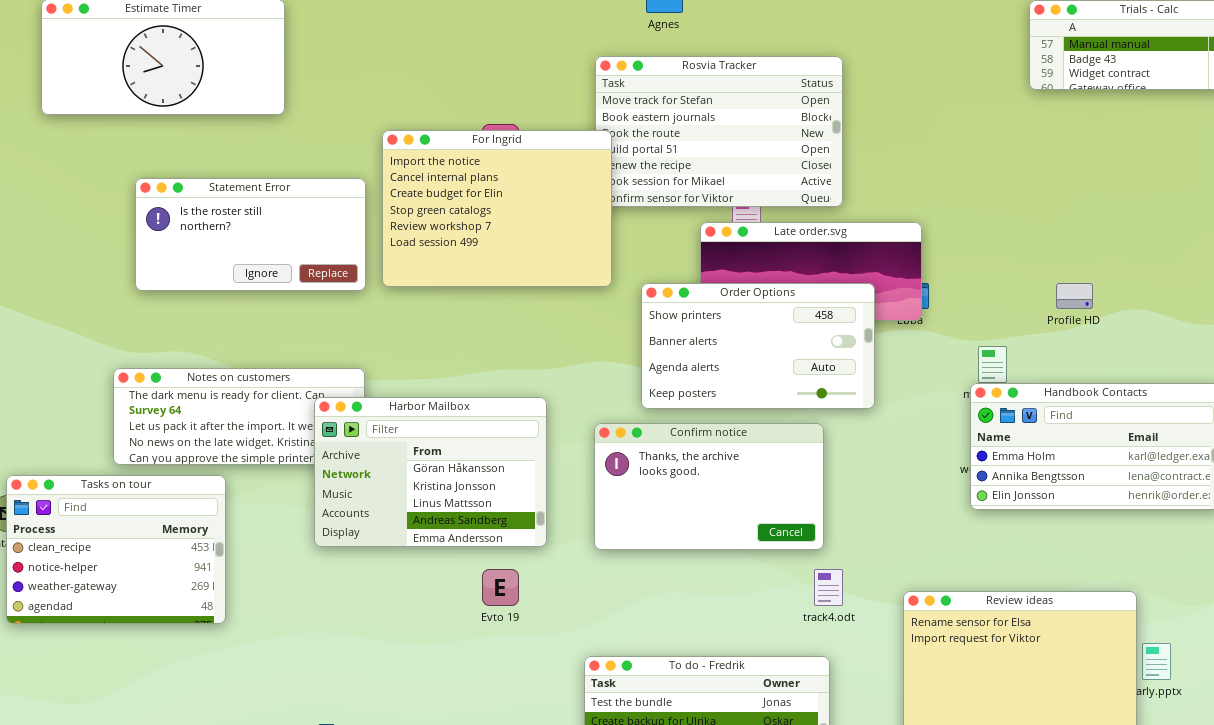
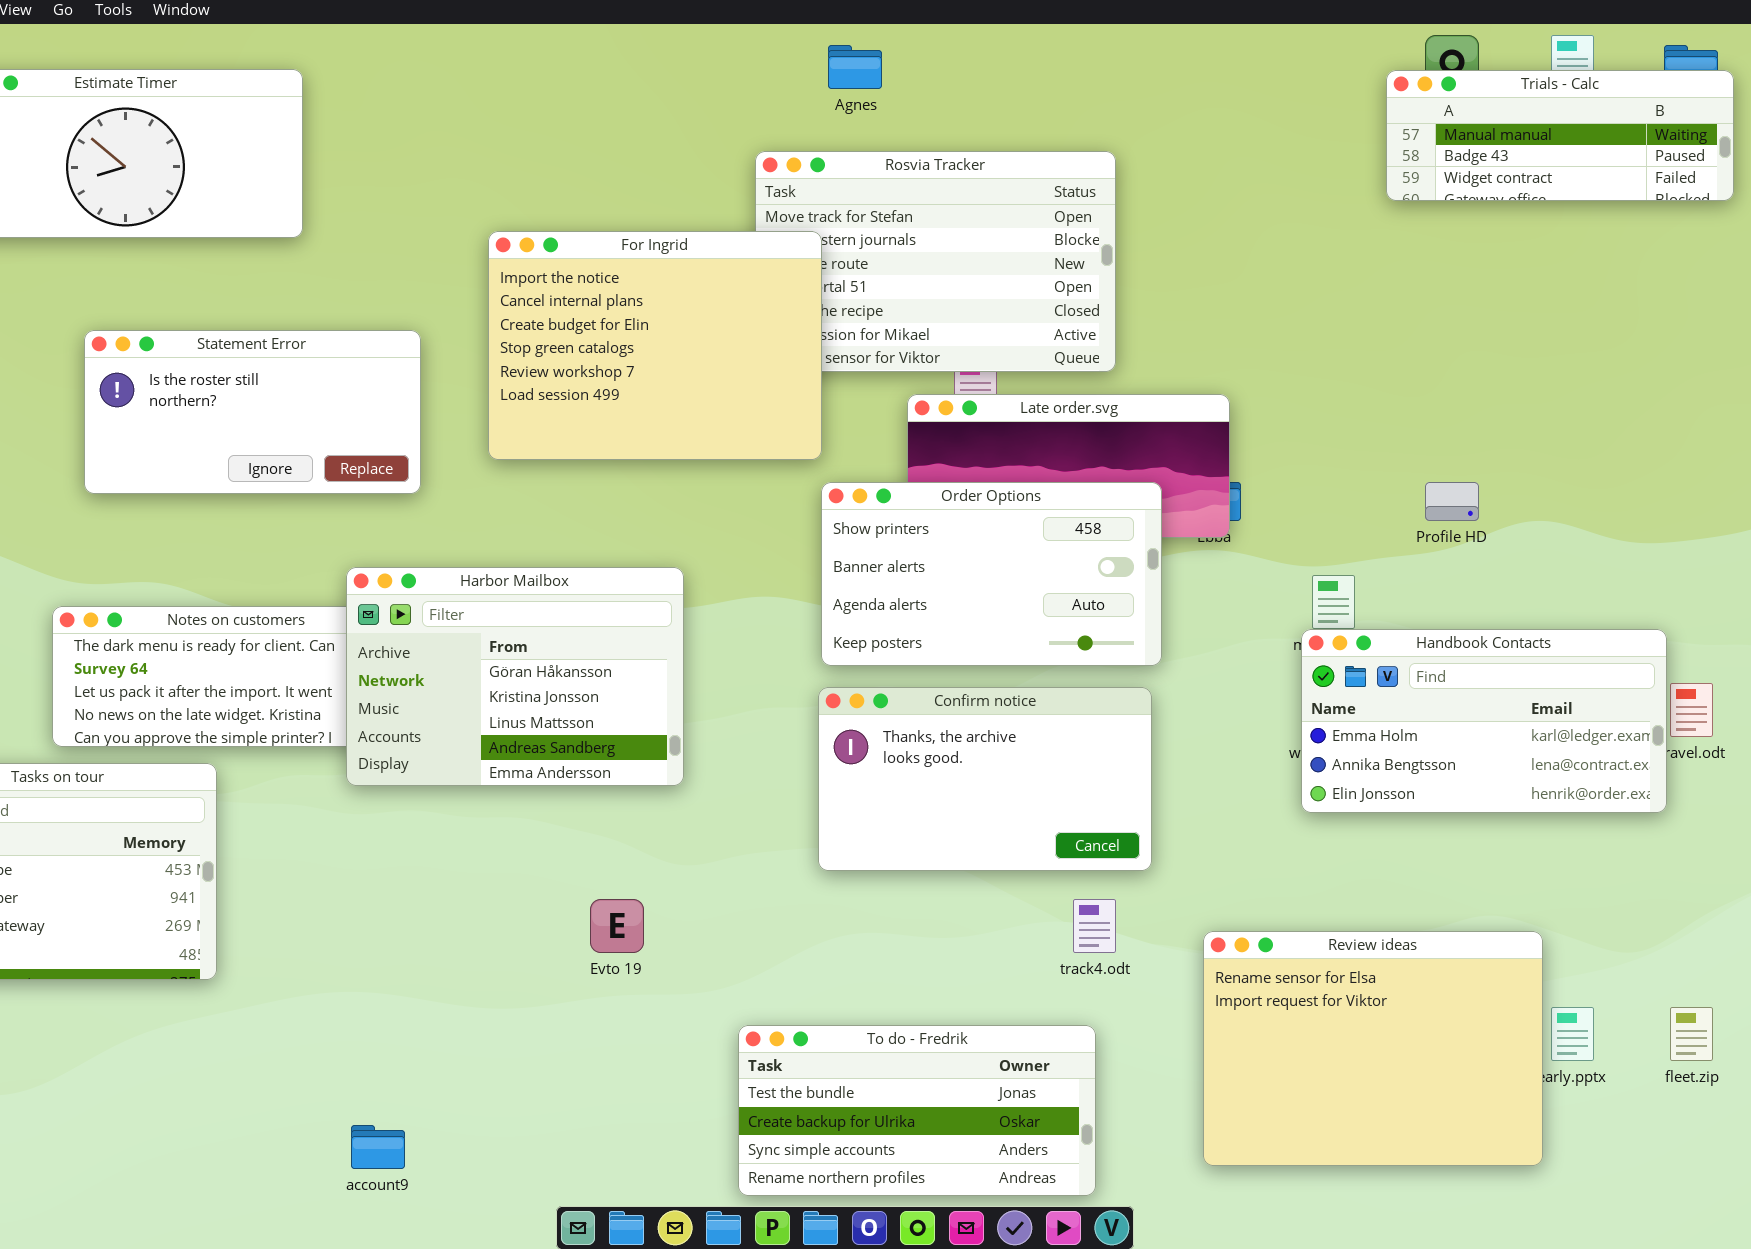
For Ingrid: [382,130,612,287] -> [488,231,822,460], moved
Harbor Mailbox: [314,397,547,547] -> [346,567,684,786], moved
Confirm notice: [594,423,824,550] -> [818,687,1152,871], moved

